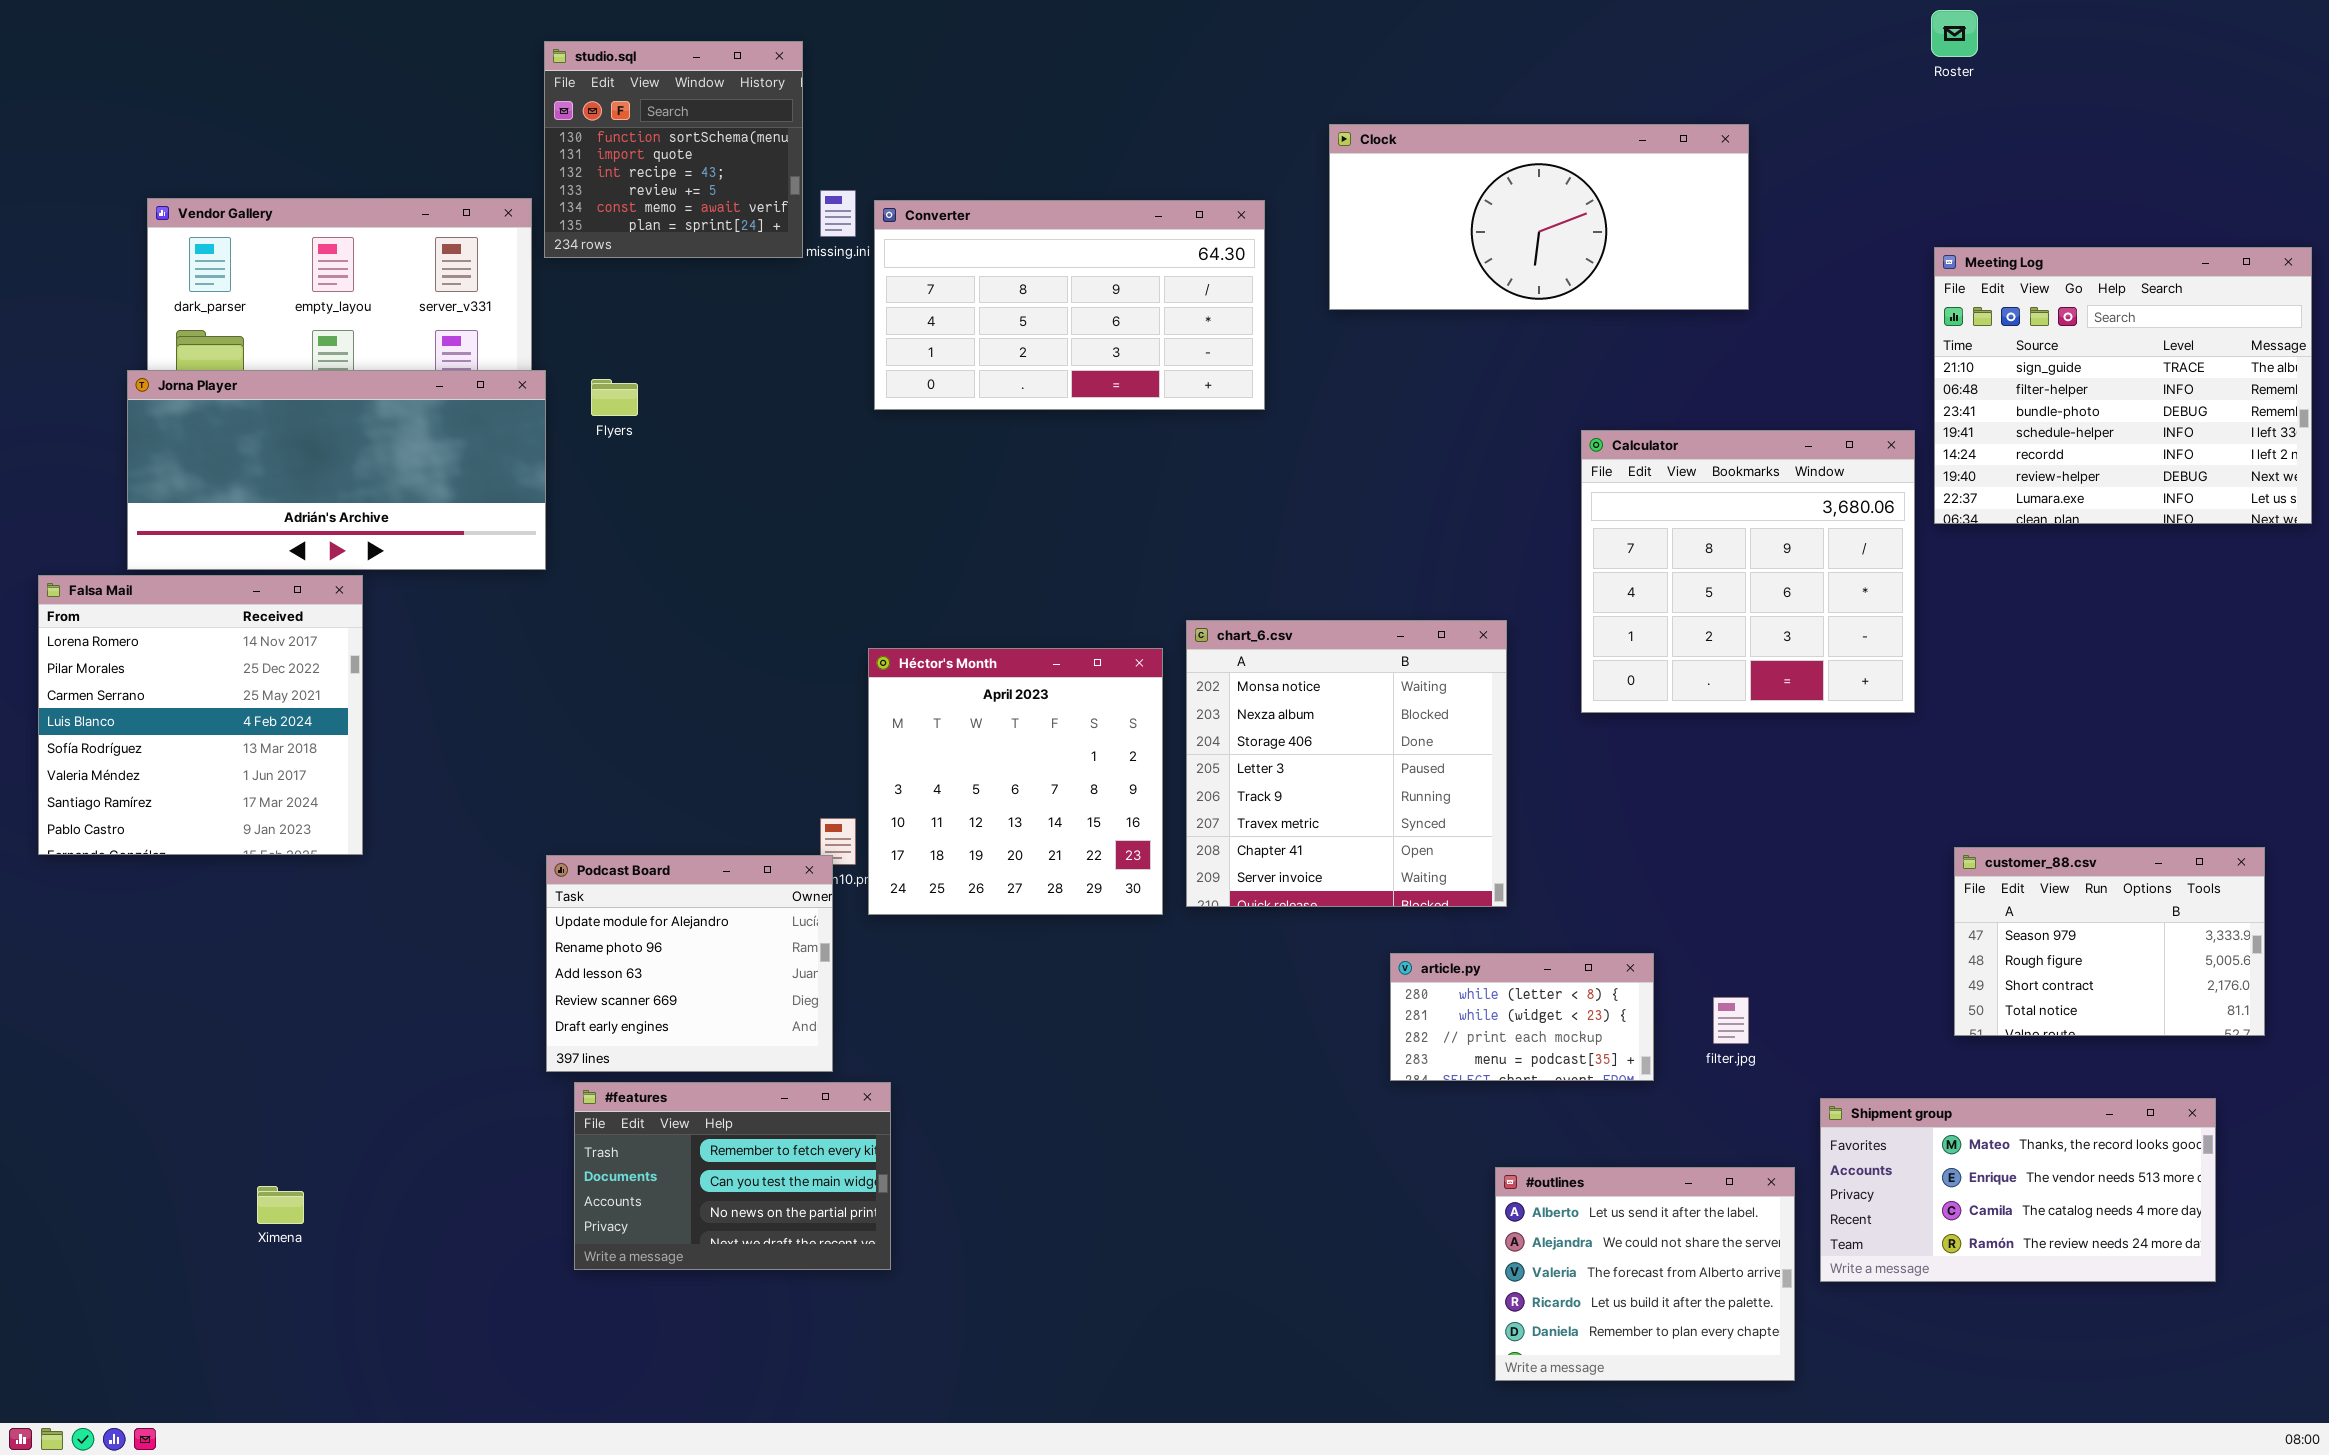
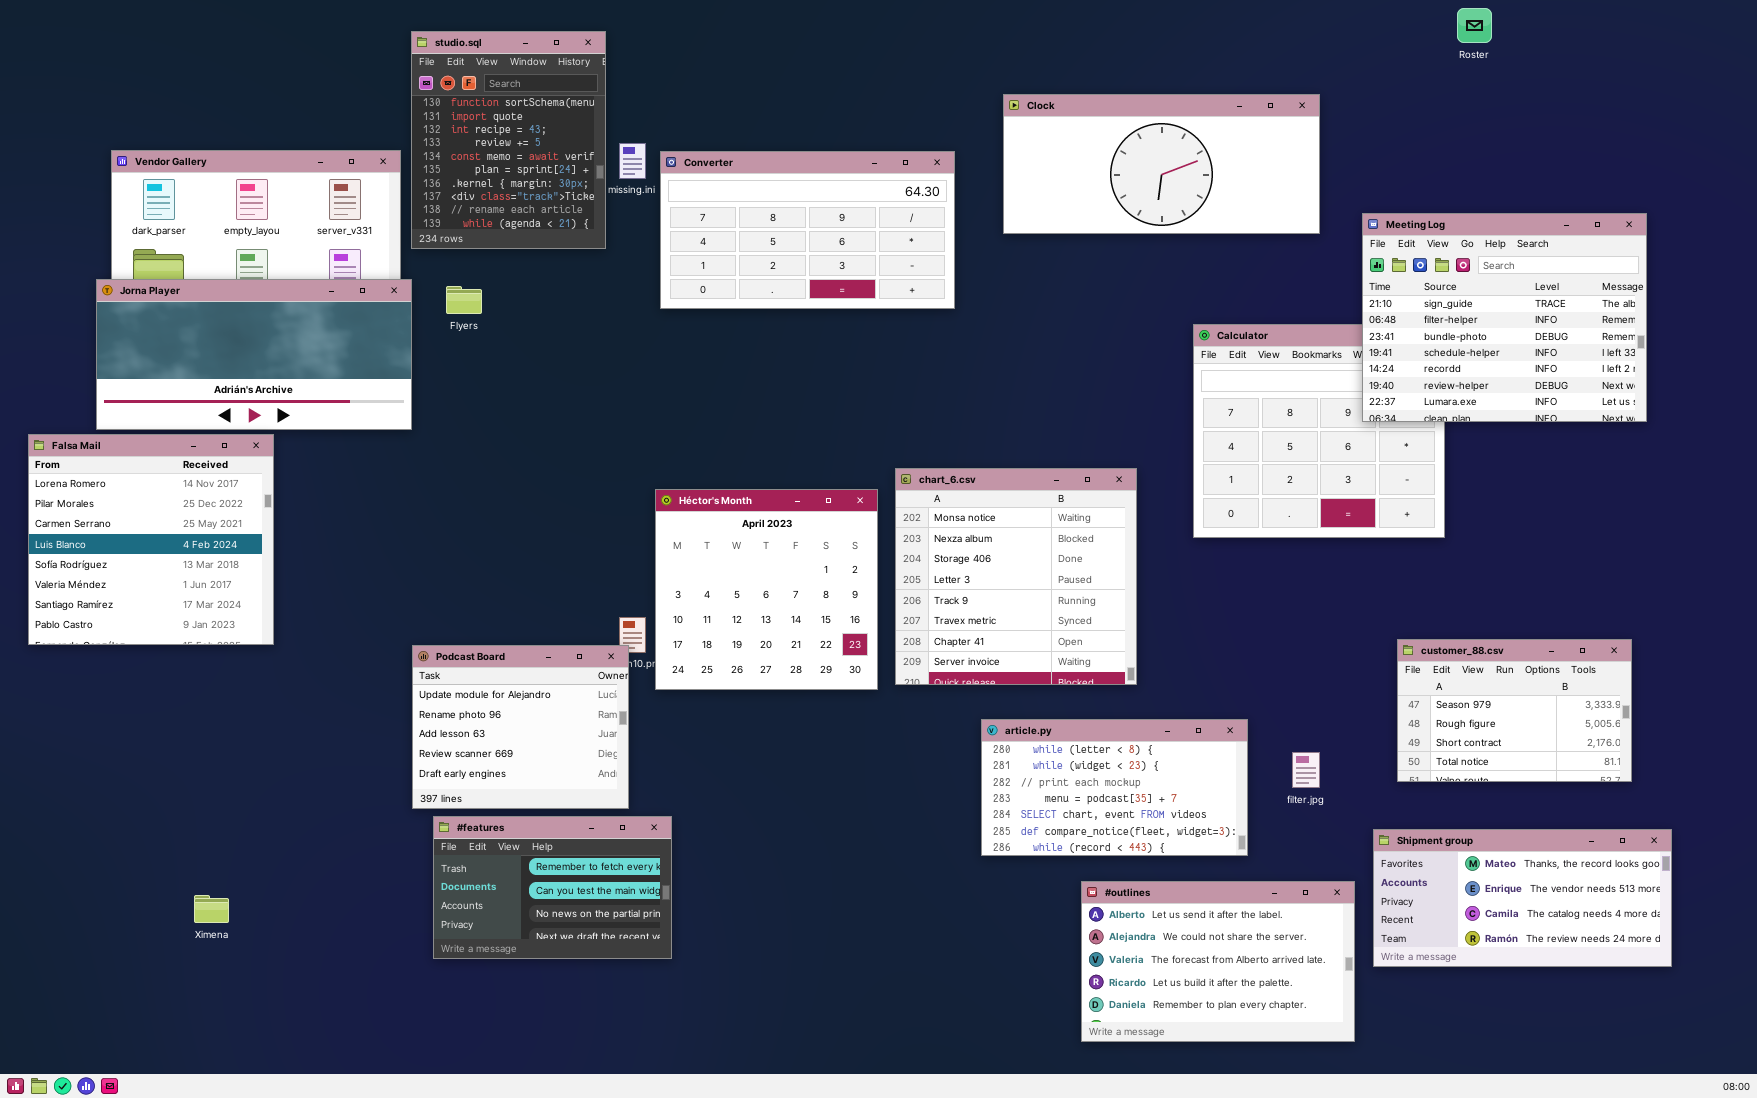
studio.sql: [544,41,803,258] -> [411,31,606,249], resized
Meeting Log: [1934,247,2312,524] -> [1362,213,1647,422], moved
customer_88.csv: [1954,847,2265,1036] -> [1397,639,1632,782], moved
article.py: [1390,953,1654,1081] -> [981,719,1248,856], resized
#outlines: [1495,1167,1795,1381] -> [1081,881,1355,1042], resized

